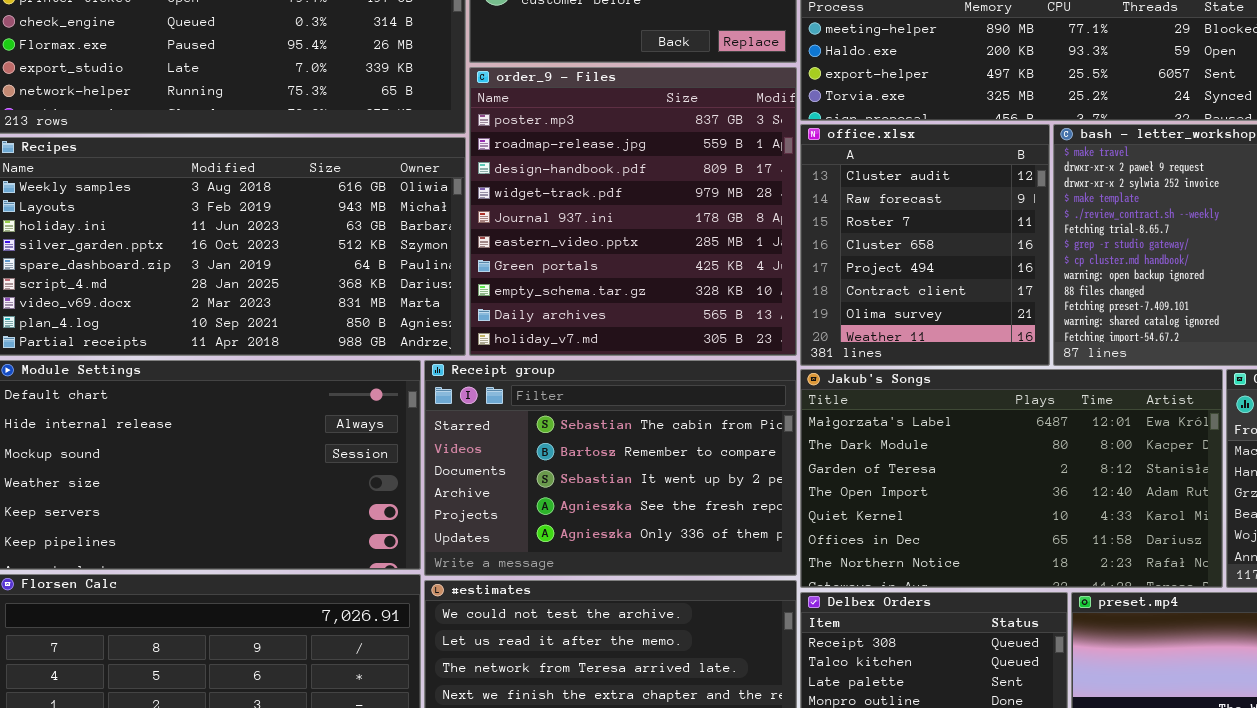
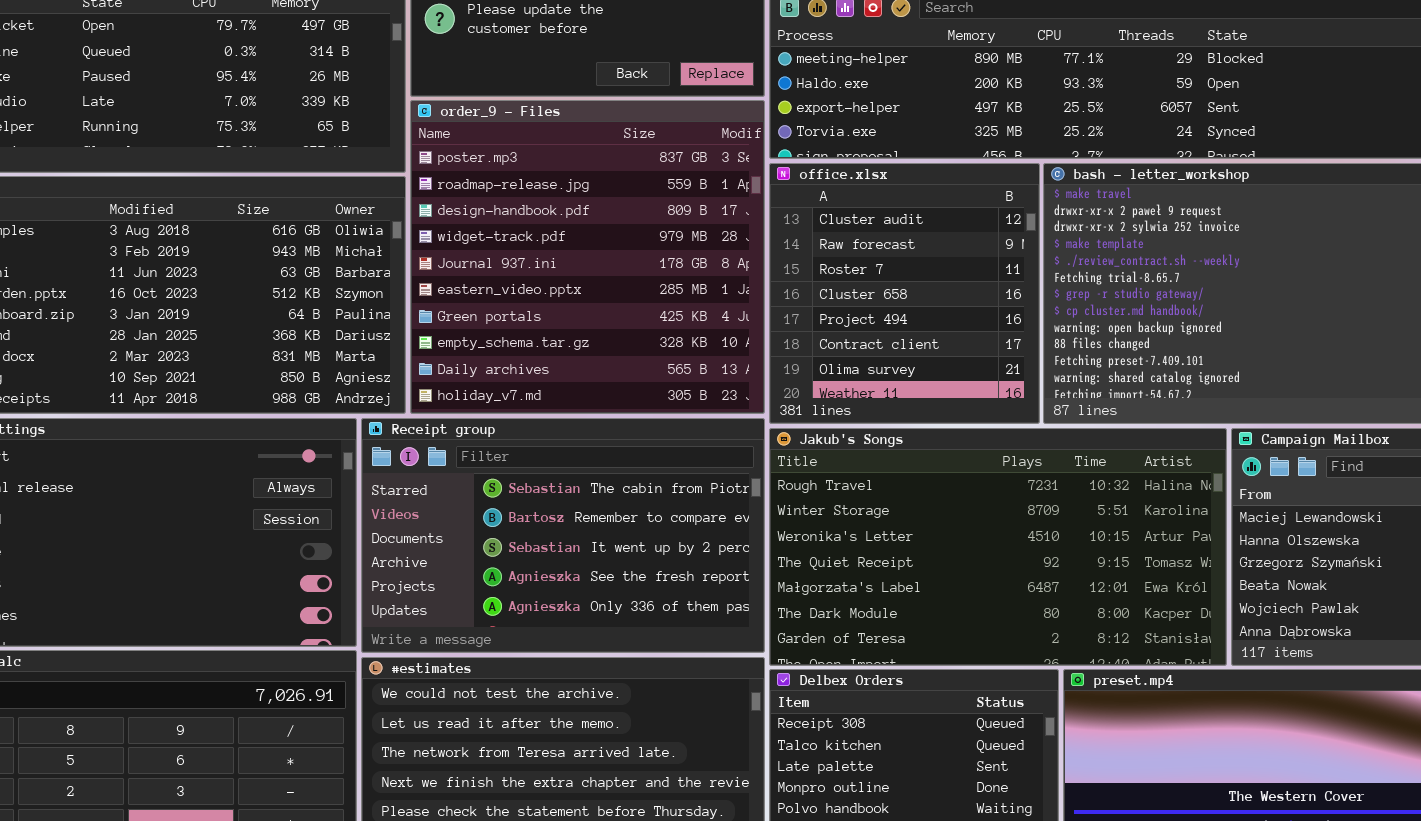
Jakub's Songs: [800,369,1223,588] -> [769,428,1227,666], scrolled up 4 rows

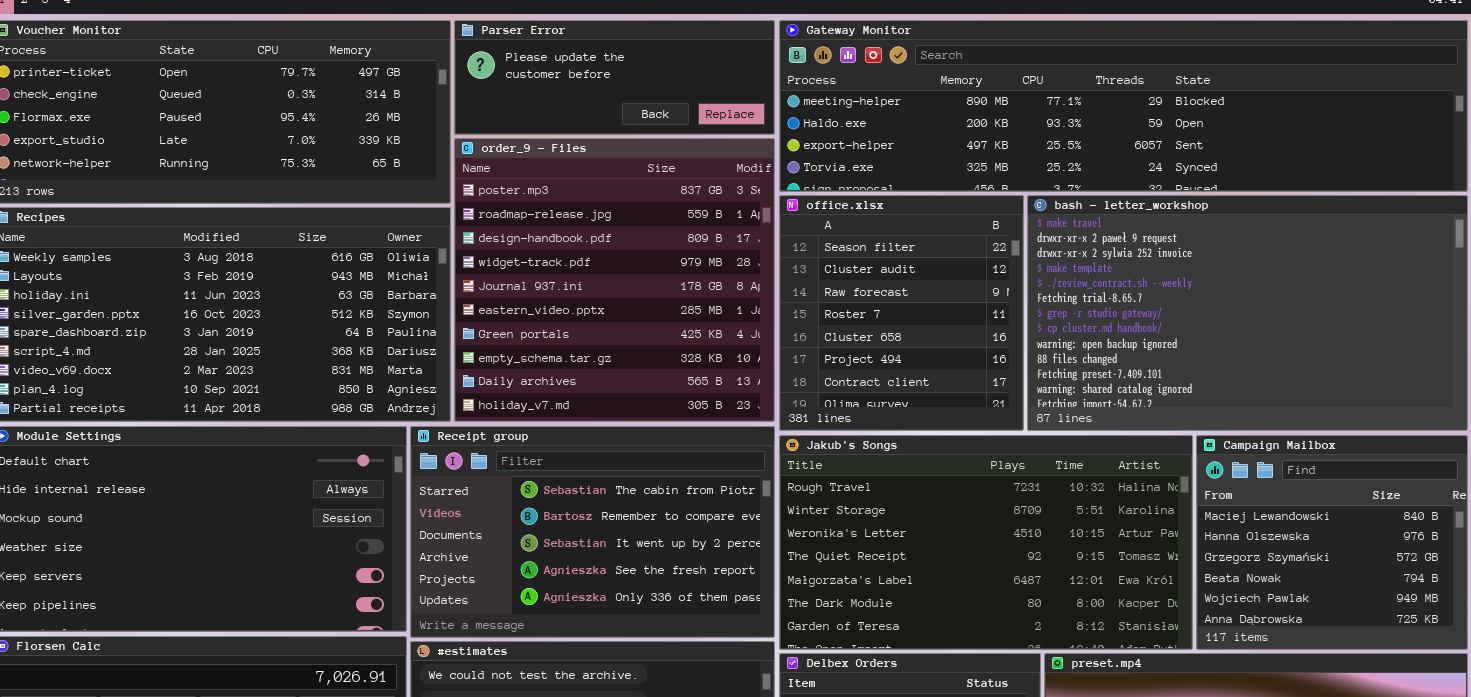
office.xlsx: [769,163,1040,424] -> [779,195,1024,431], scrolled up 1 row

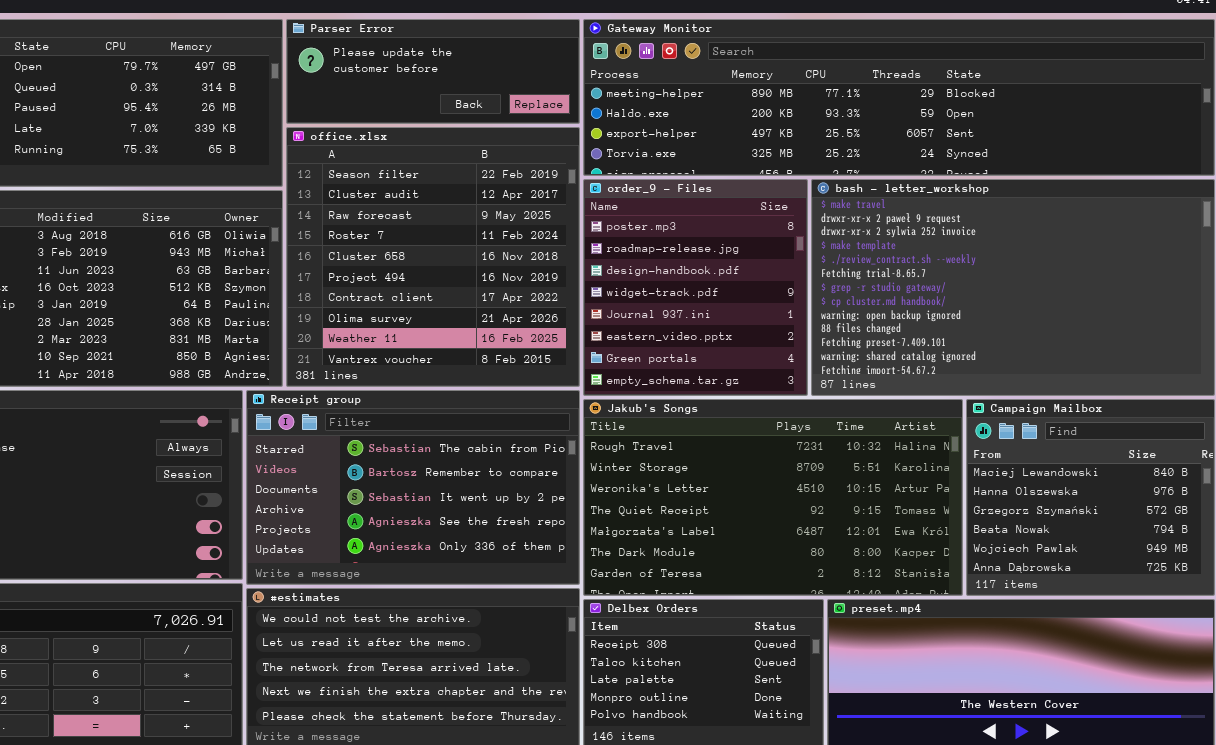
order_9 - Files: [454,138,775,422] -> [583,179,808,396], moved, resized
office.xlsx: [779,195,1024,431] -> [286,127,580,387], moved, resized

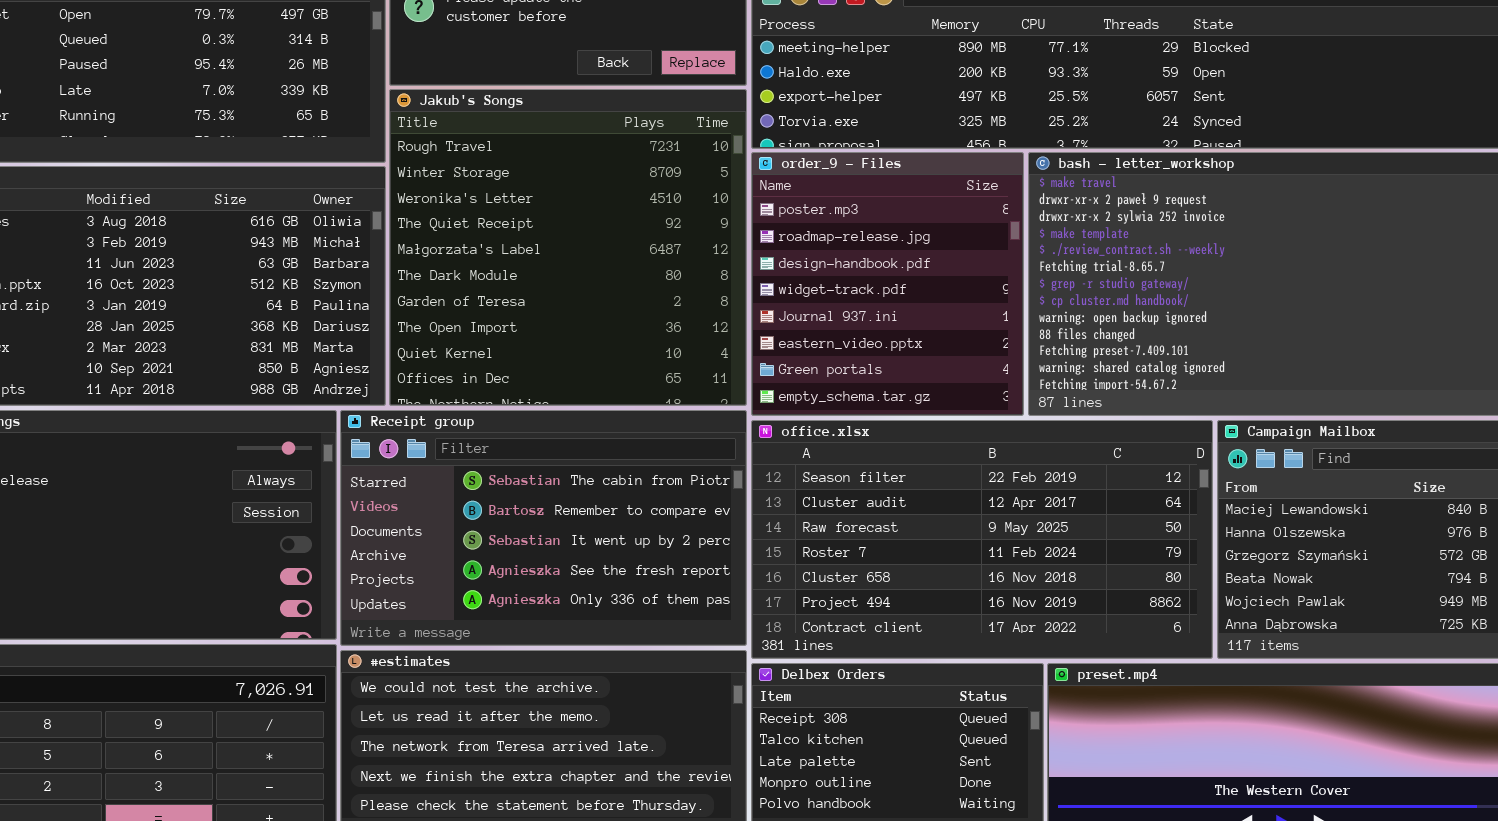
office.xlsx: [286,127,580,387] -> [751,420,1213,659], moved, resized
Jakub's Songs: [583,399,963,596] -> [389,89,747,406], moved, resized

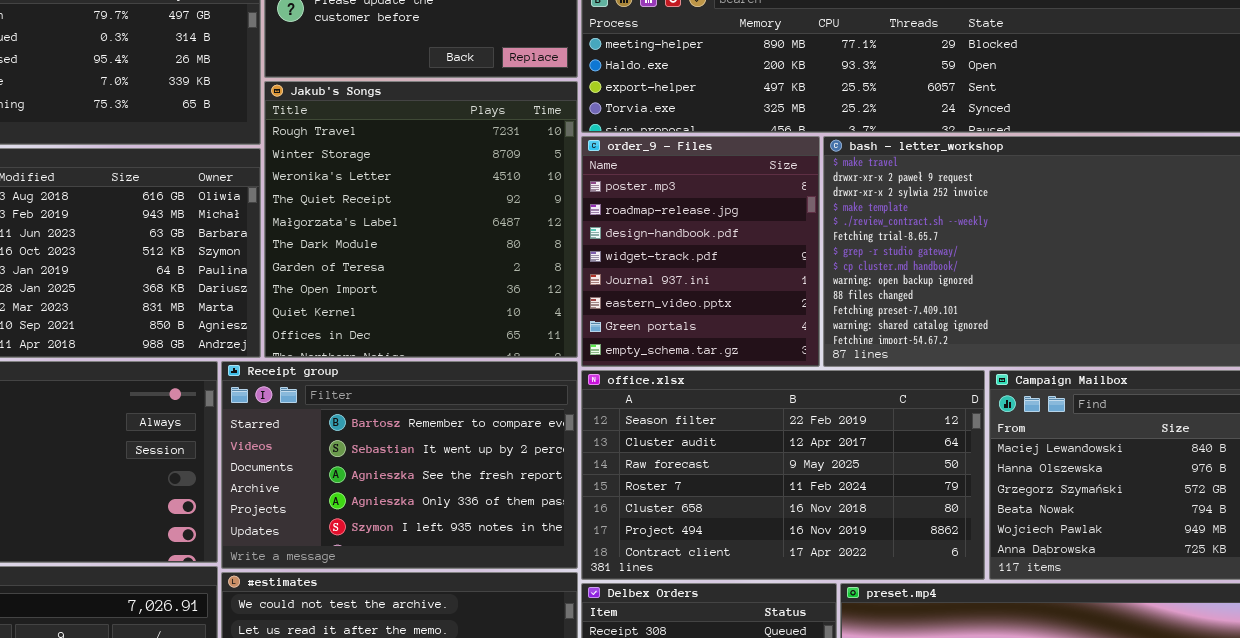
Receipt group: [340,410,747,646] -> [221,361,578,569], scrolled down 1 row

